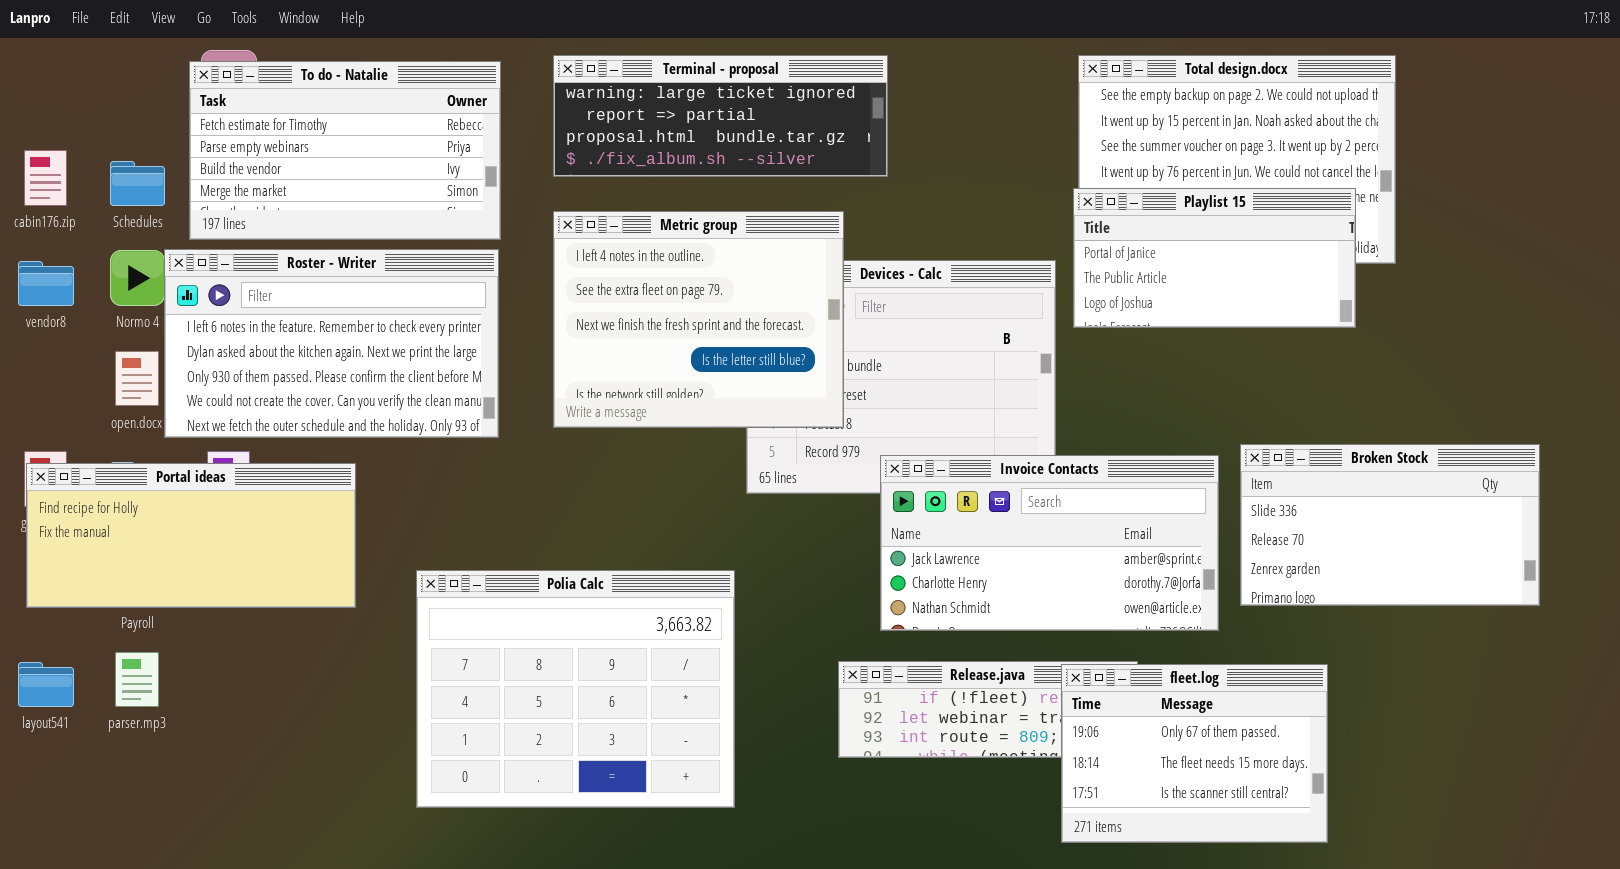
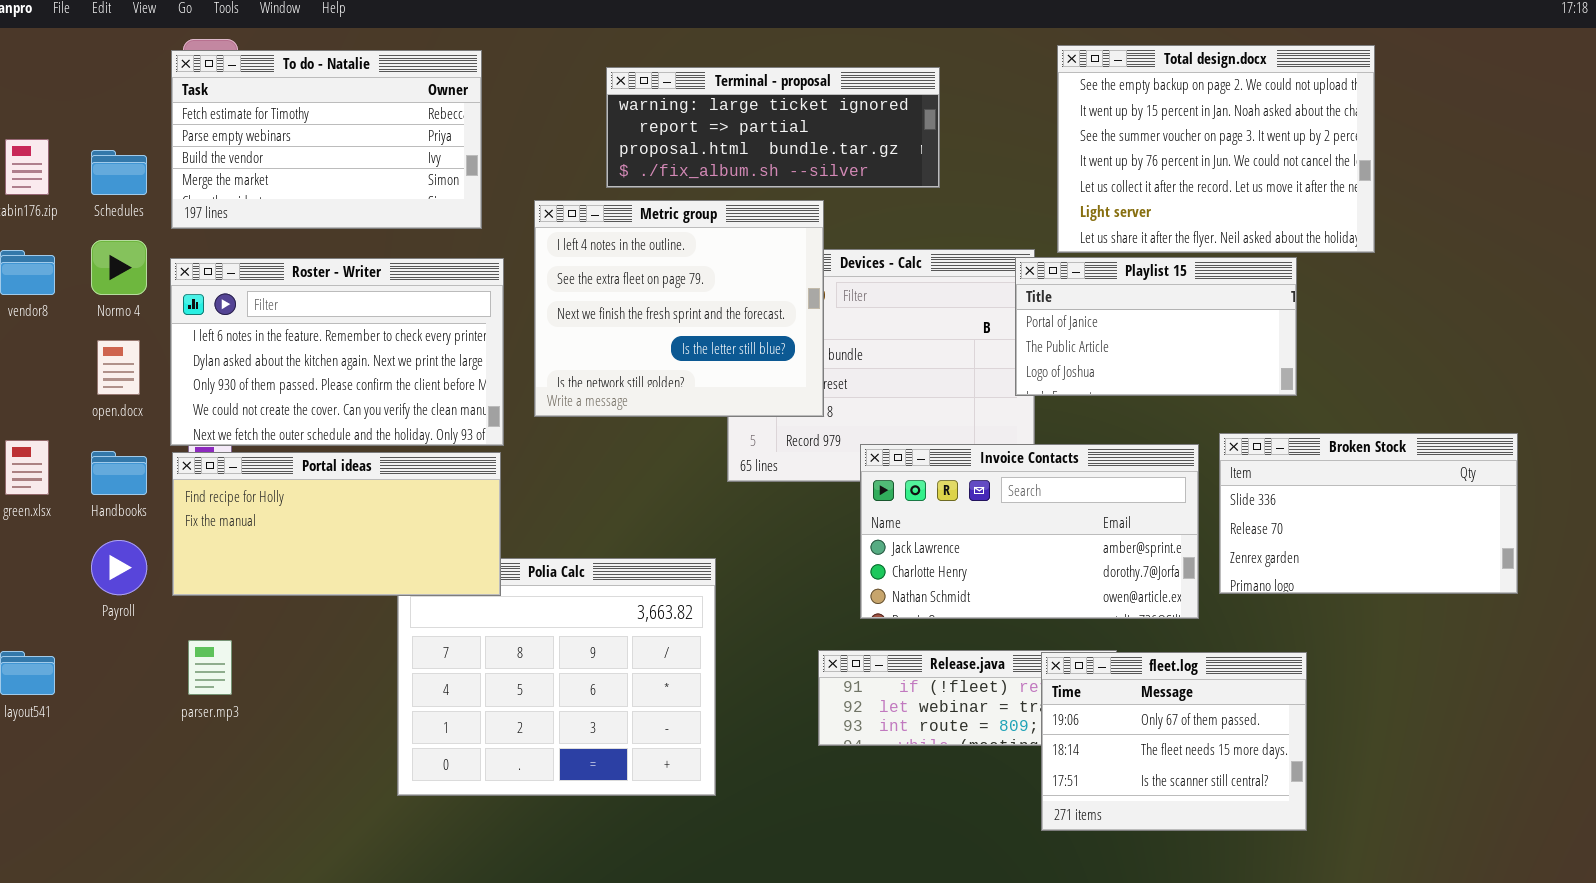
Terminal - proposal: [553,55,888,177] -> [606,67,940,188], moved
Playlist 15: [1073,188,1356,328] -> [1015,257,1297,396], moved
Roster - Writer: [164,249,499,438] -> [170,258,504,446], moved
Portal ideas: [26,463,356,608] -> [172,452,501,596], moved
parser.mp3: [115,652,159,707] -> [188,640,232,695], moved

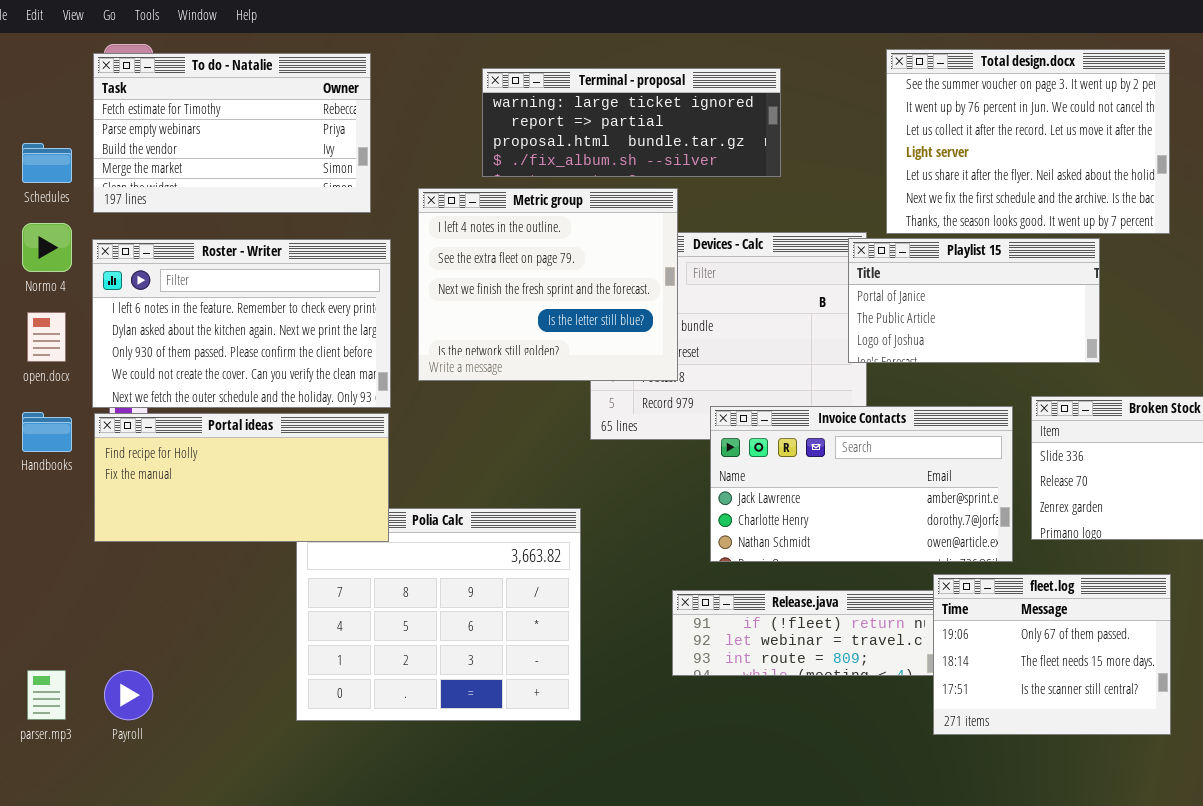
Total design.docx: [1057,45,1375,253] -> [886,49,1170,234], scrolled down 2 rows
Payroll: [91,540,147,595] -> [104,670,153,720], moved
parser.mp3: [188,640,232,695] -> [27,670,66,720], moved
fleet.log: [1041,652,1307,831] -> [933,574,1171,735], moved

